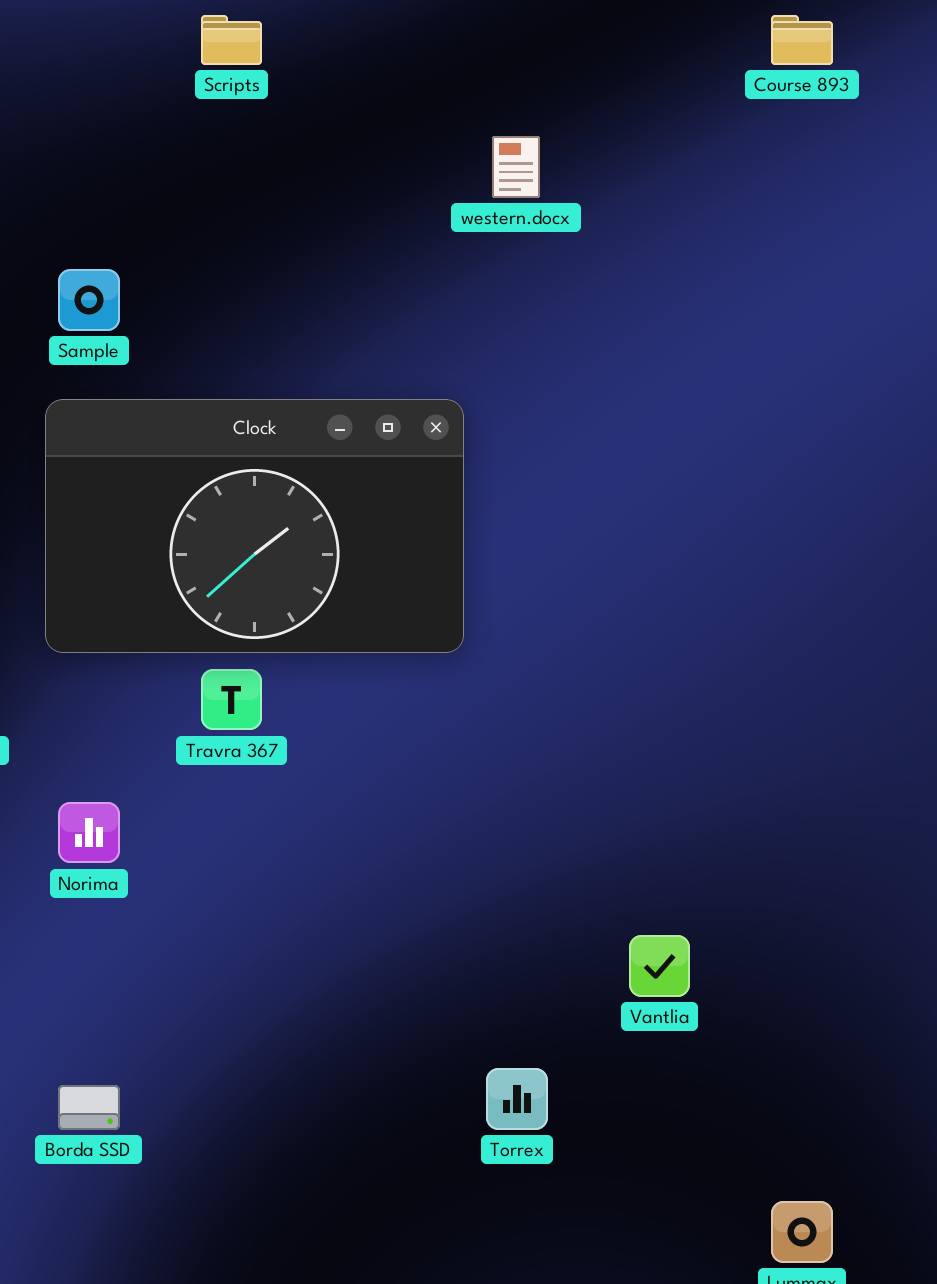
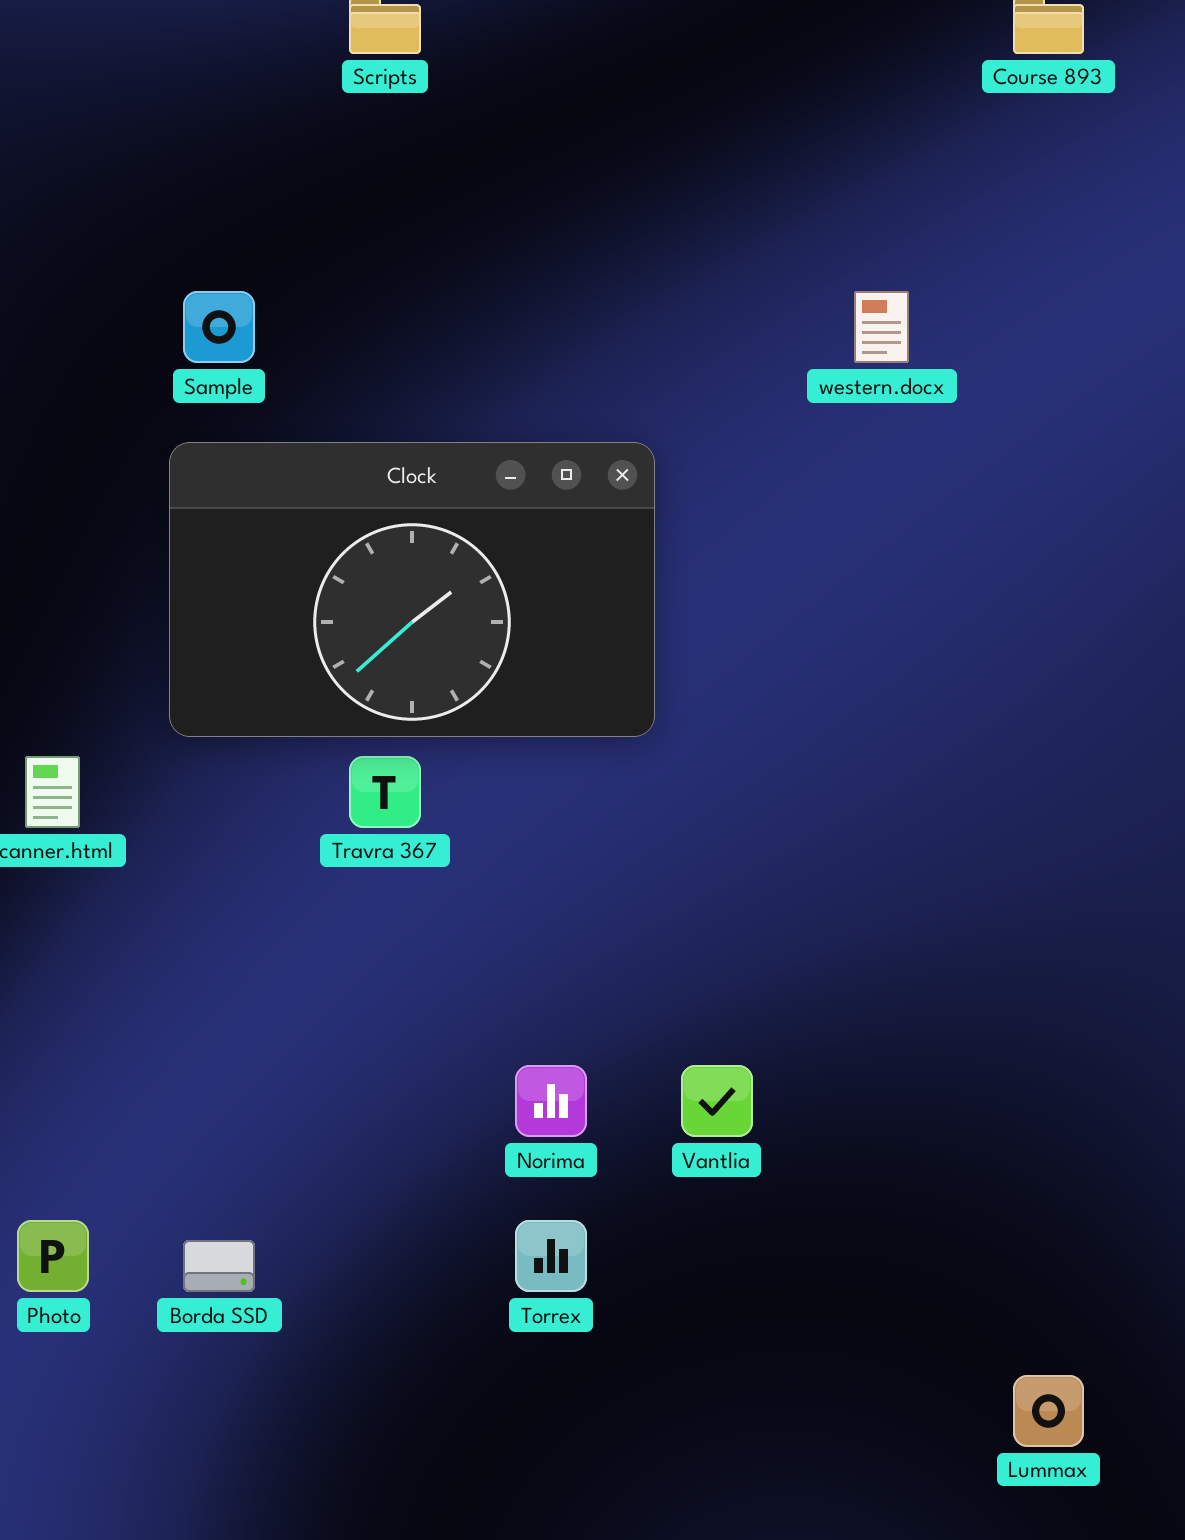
western.docx: [492,136,540,198] -> [854,291,909,363], moved
Norima: [58,802,120,863] -> [515,1065,587,1137], moved
Vantlia: [629,935,690,997] -> [681,1065,753,1137], moved
Torrex: [486,1068,548,1130] -> [515,1220,587,1292], moved

